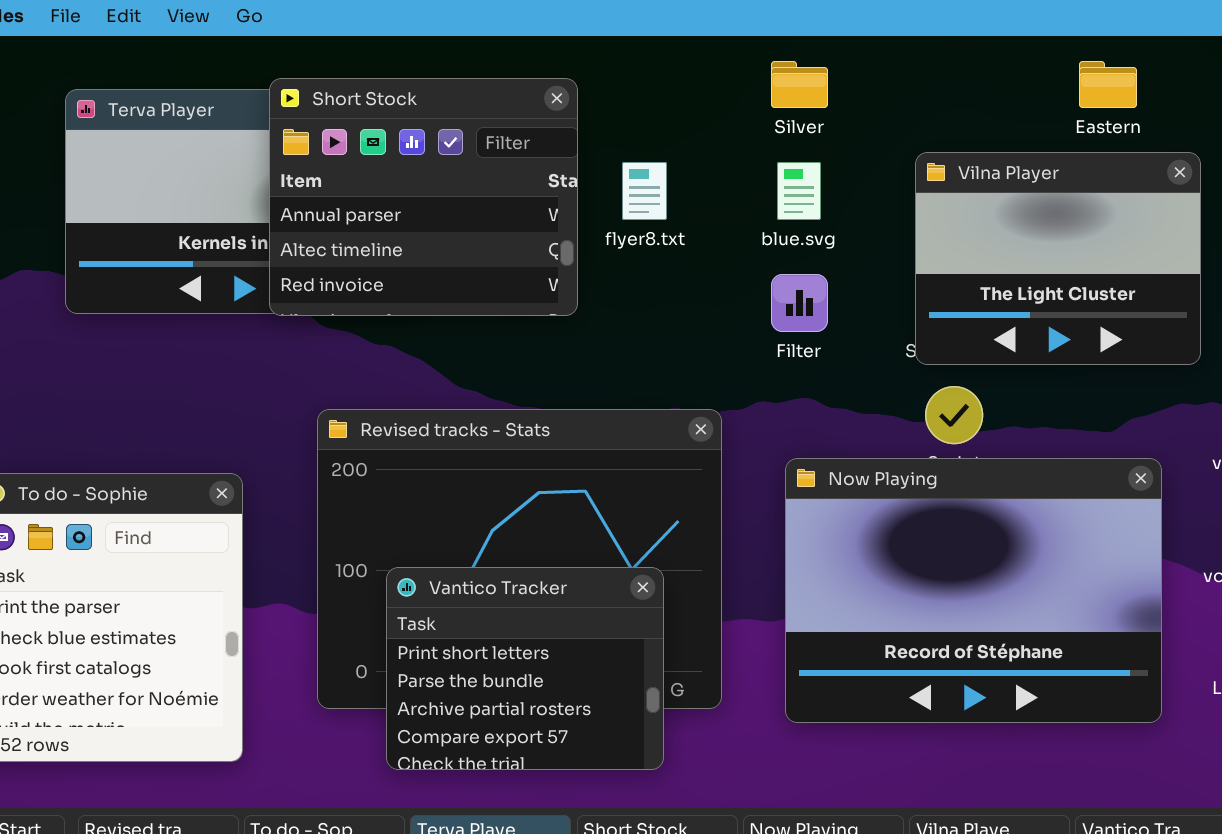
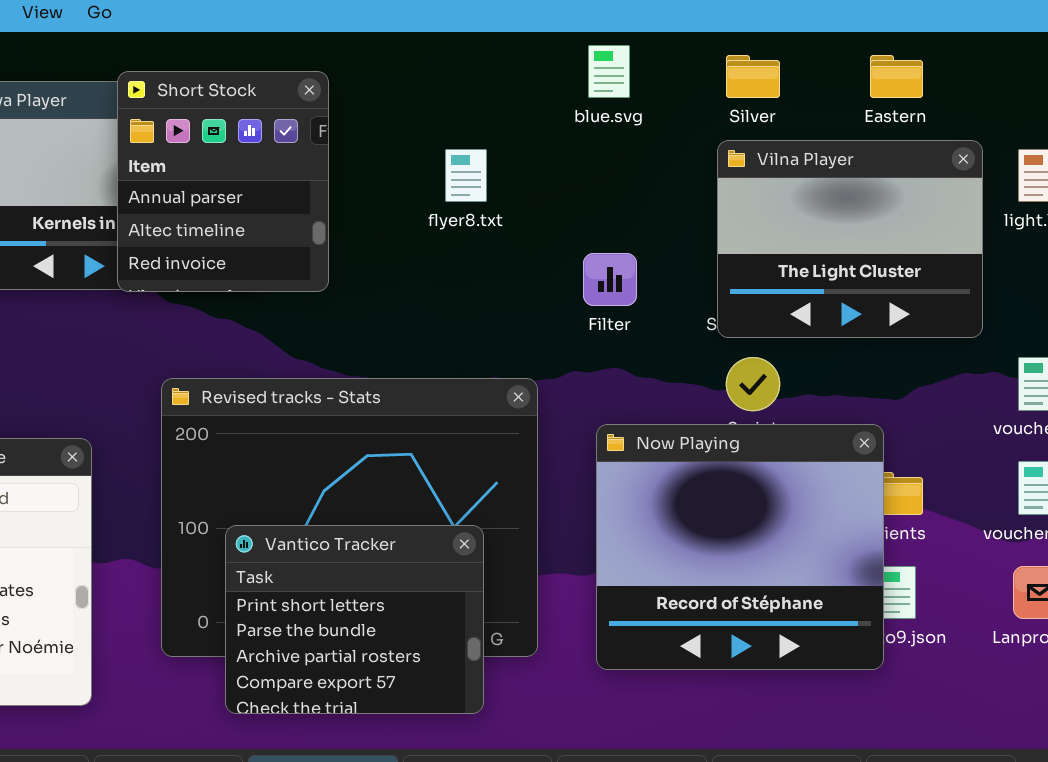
Silver: [771,61,828,108] -> [726,55,780,98], moved
Short Stock: [269,78,578,316] -> [117,71,329,292], resized
blue.svg: [777,162,821,220] -> [588,45,630,98], moved
Now Playing: [785,458,1162,723] -> [596,424,884,670], resized

